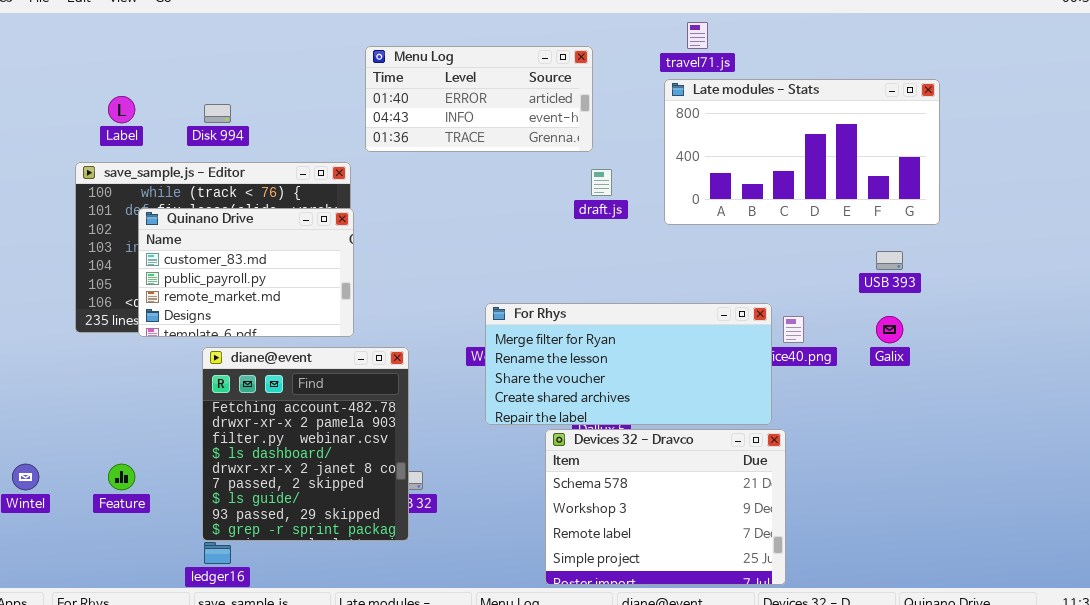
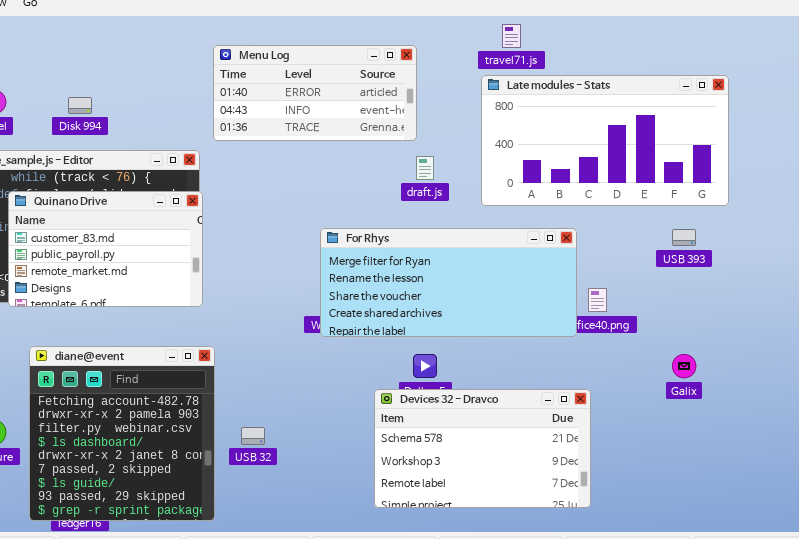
For Rhys: [485,303,772,425] -> [320,228,577,337], moved
Galix: [876,316,903,343] -> [672,354,696,378], moved
diane@event: [202,347,409,541] -> [29,346,215,521], moved
Devices 32 - Dravco: [545,429,786,585] -> [374,389,591,508], resized

